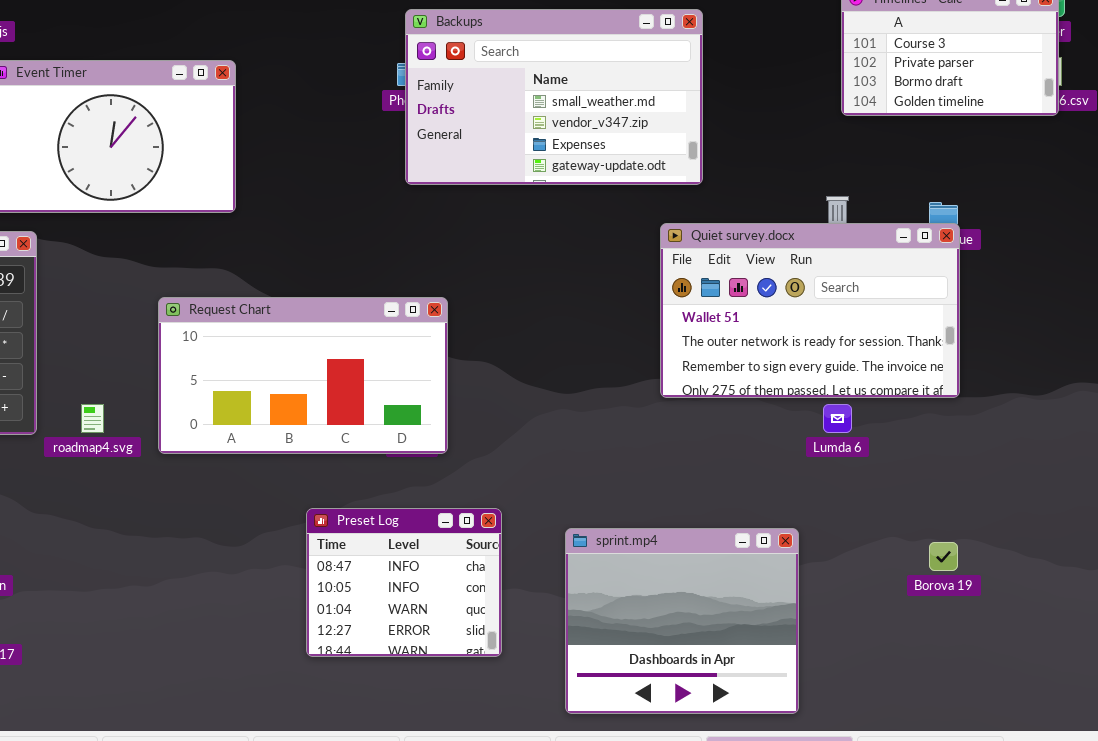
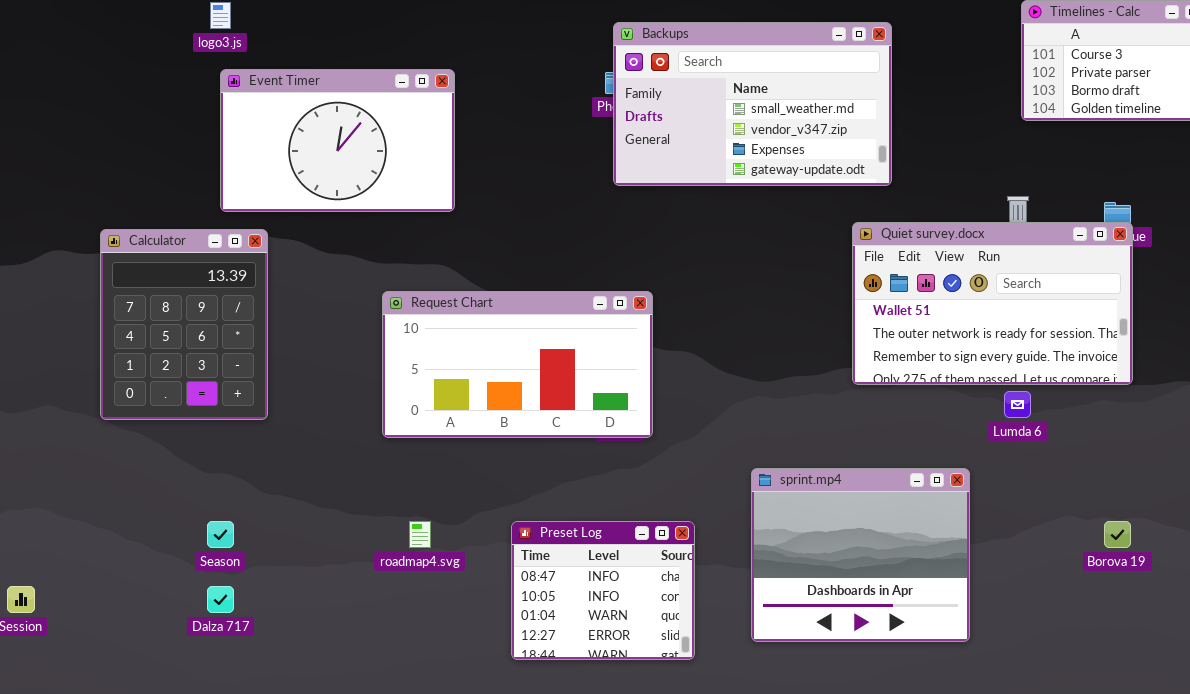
roadmap4.svg: [81,404,104,433] -> [409,521,431,548], moved
Preset Log: [306,508,502,657] -> [511,521,695,660], moved
sprint.mp4: [565,528,799,714] -> [751,468,970,642], moved

